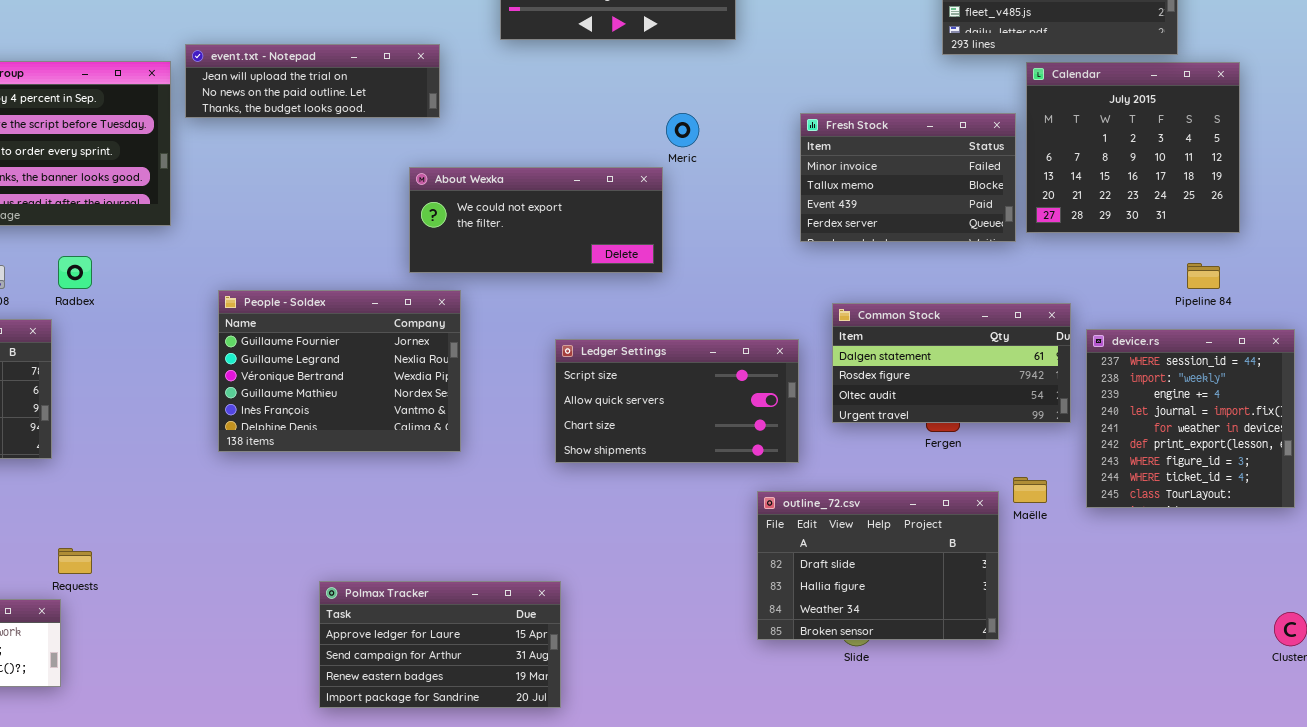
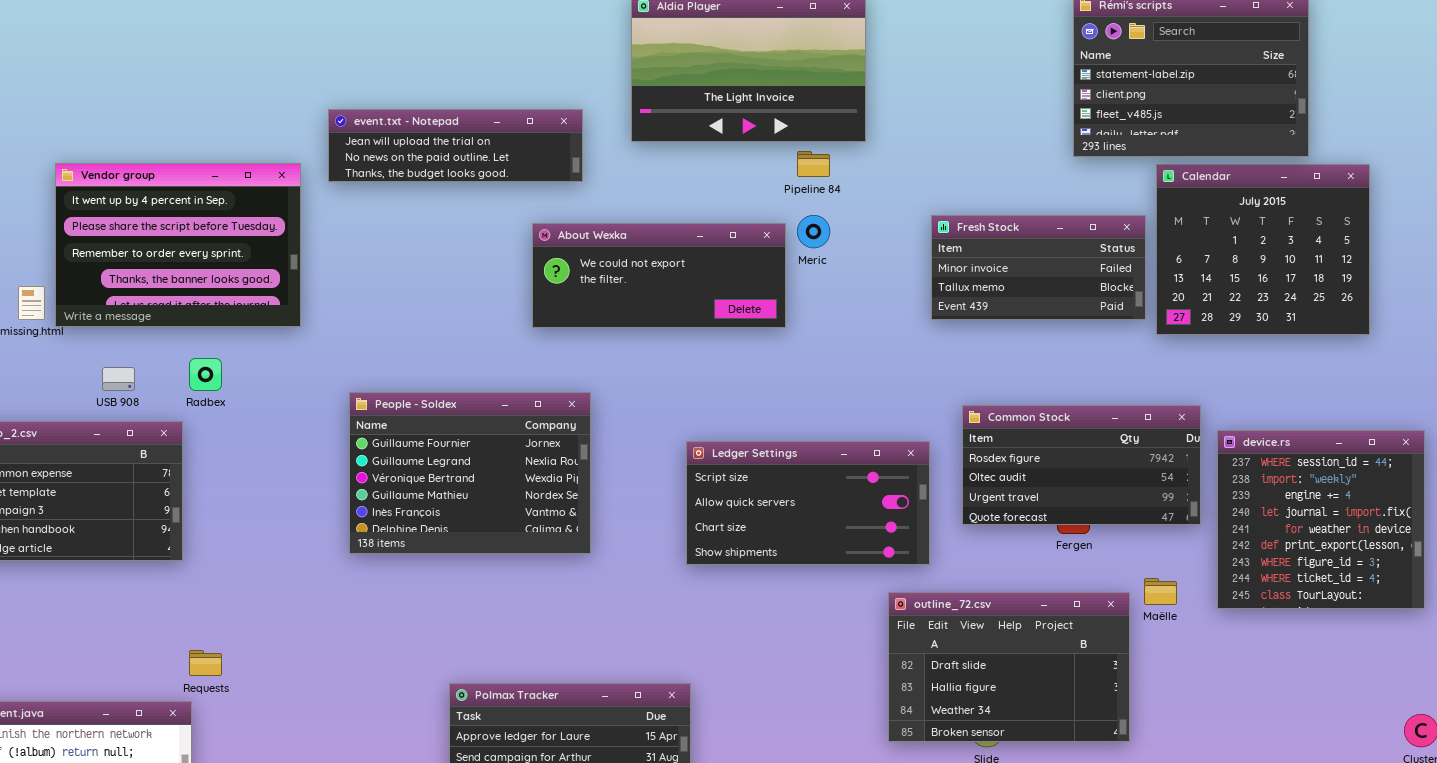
event.txt - Notepad: [185,44,440,118] -> [328,109,583,182], moved
Fresh Stock: [800,113,1016,242] -> [931,215,1146,320], resized
About Wexka: [409,167,663,273] -> [532,223,786,328], moved
Pipeline 84: [1187,263,1220,289] -> [797,151,830,177], moved
Common Stock: [832,303,1071,423] -> [962,405,1201,525], scrolled down 1 row

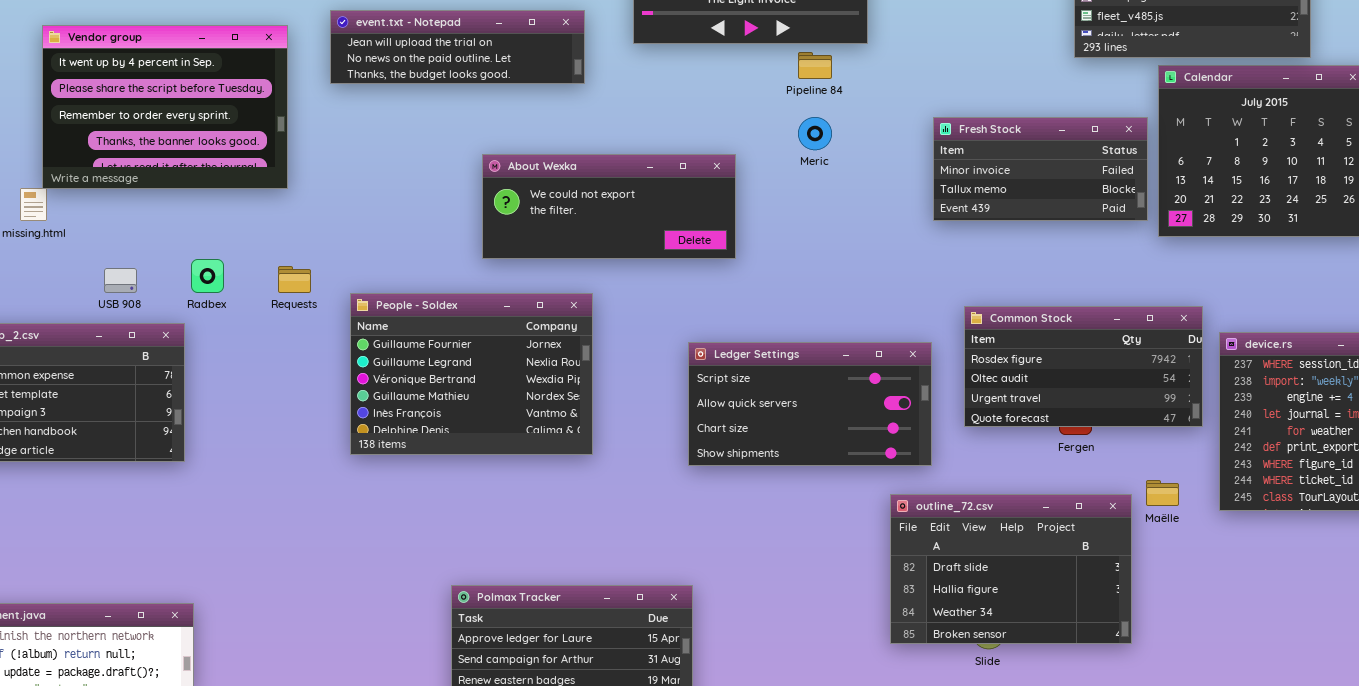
Vendor group: [55,163,301,327] -> [42,25,288,189], moved
About Wexka: [532,223,786,328] -> [482,154,736,259], moved
Requests: [189,650,222,676] -> [278,266,311,293], moved

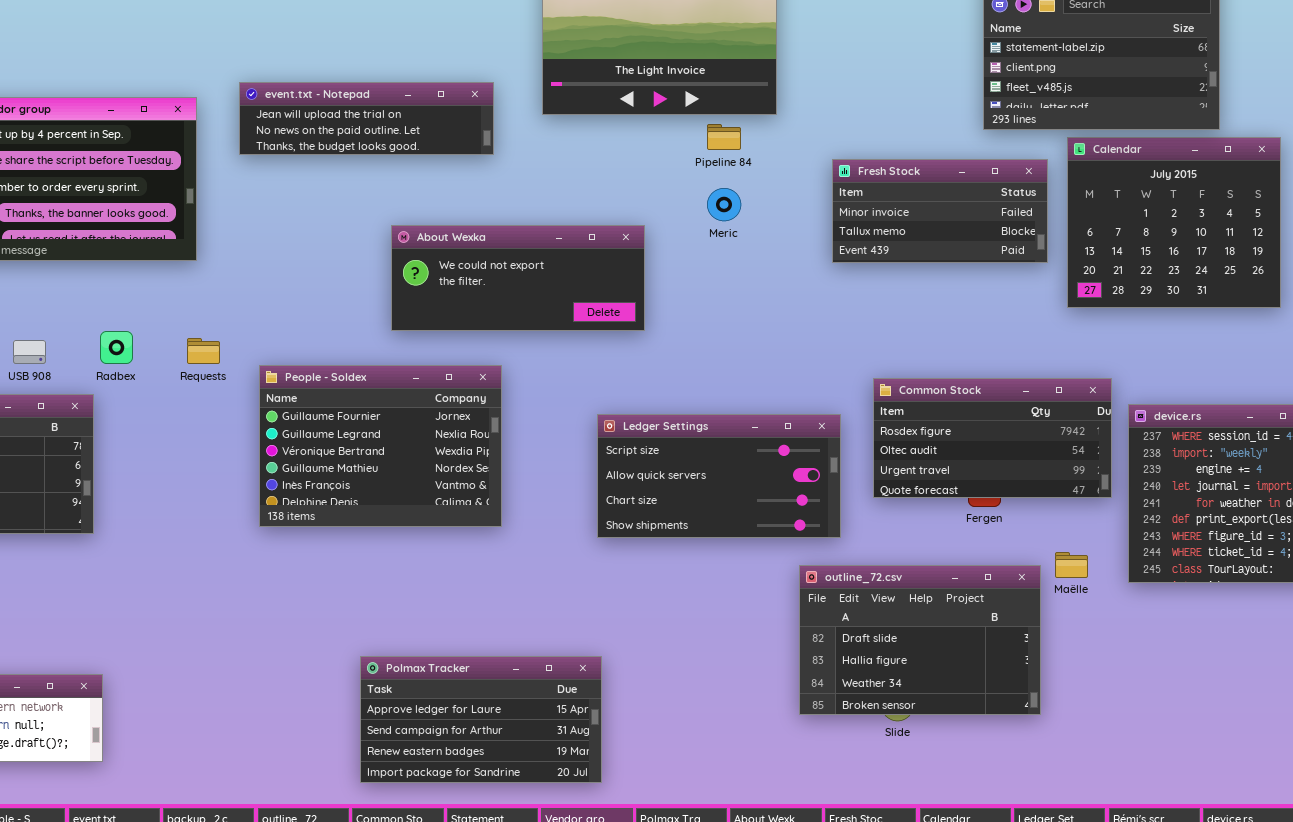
Fresh Stock: [933,117,1148,221] -> [832,159,1048,263], moved

